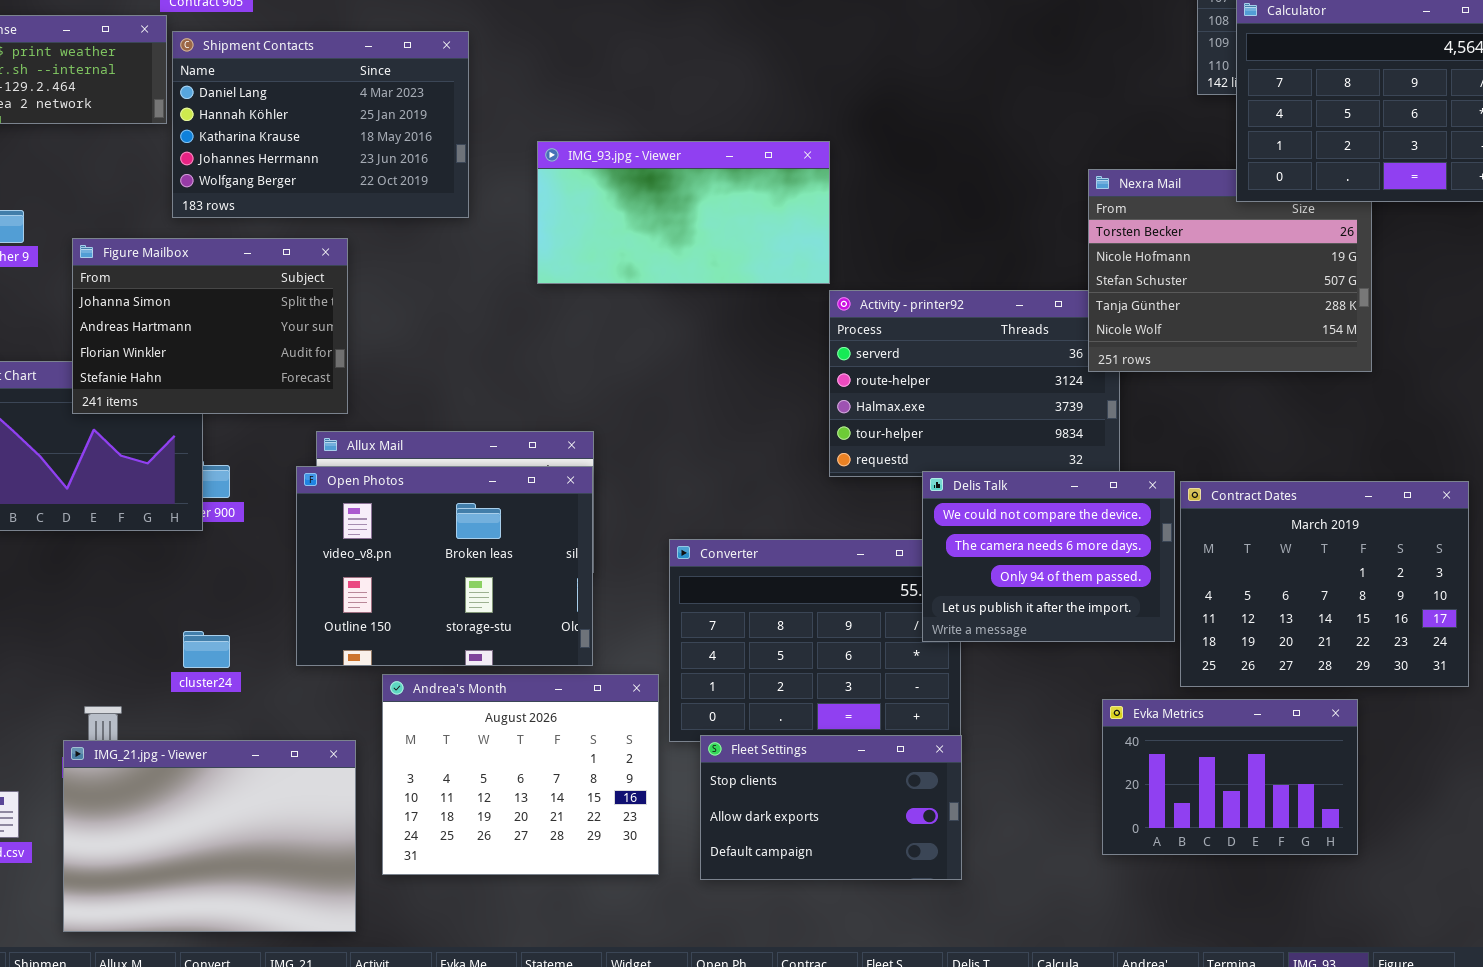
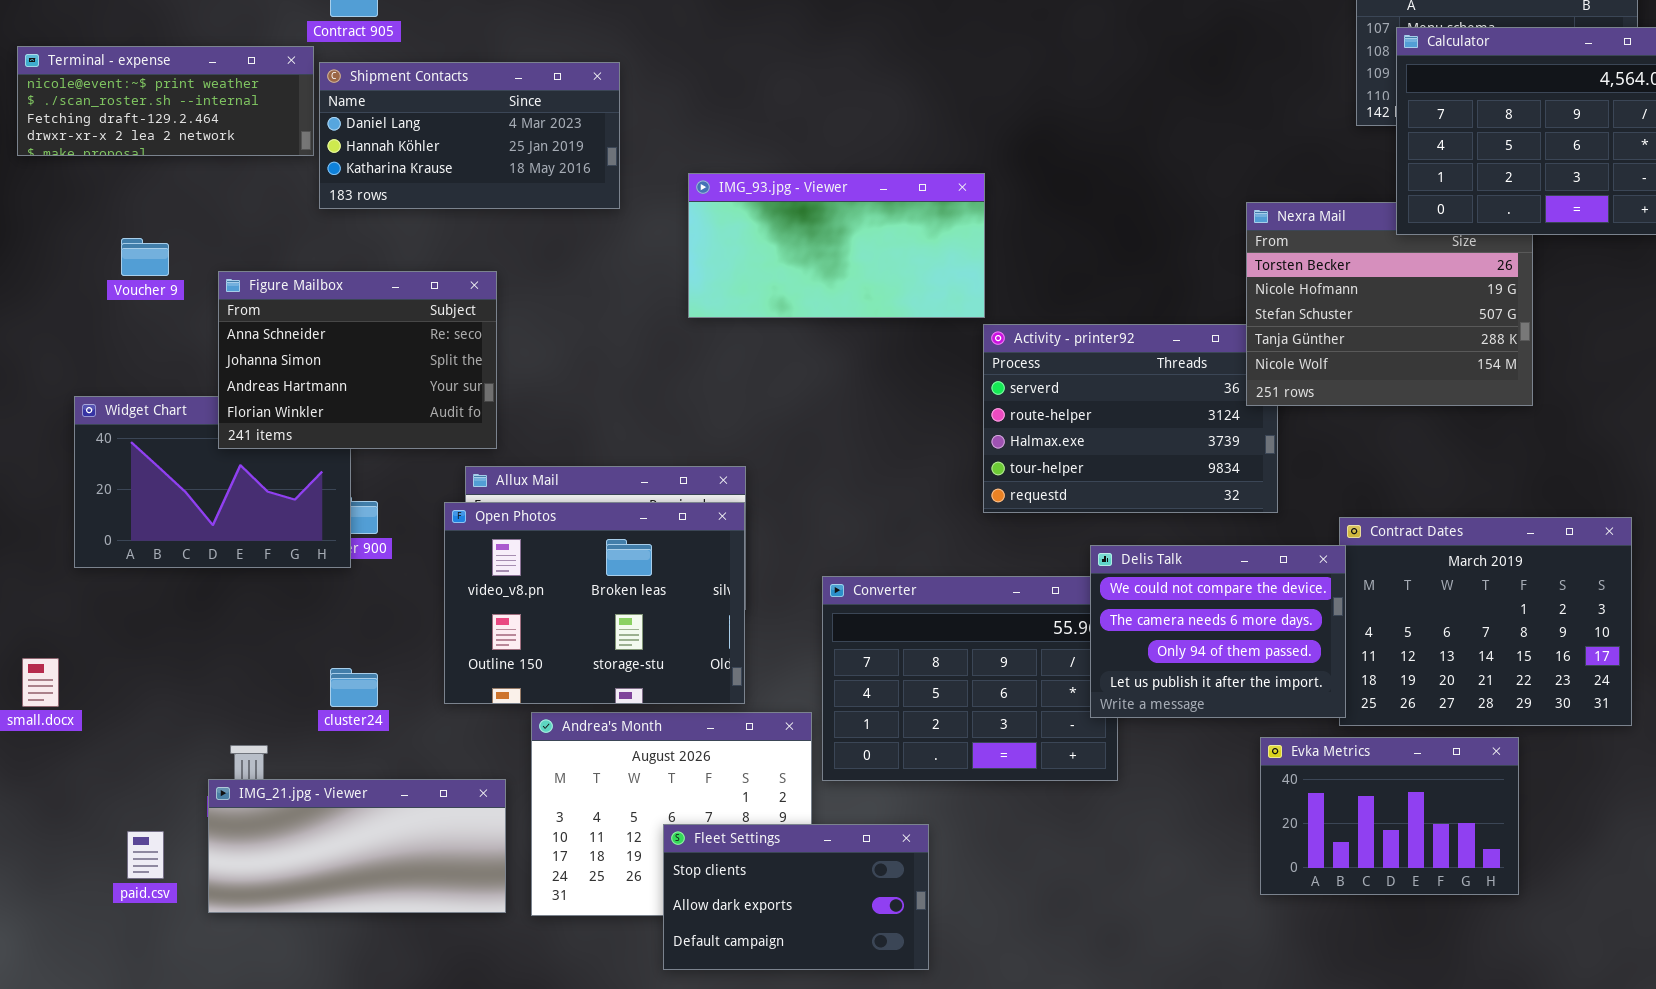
Shipment Contacts: [172,31,469,218] -> [319,62,620,209], resized
Figure Mailbox: [72,238,348,414] -> [218,271,497,449], scrolled up 1 row
Delis Talk: [922,471,1175,642] -> [1090,545,1346,718], moved
Fleet Settings: [700,735,962,880] -> [663,824,929,970], moved
IMG_21.jpg - Viewer: [63,740,356,932] -> [208,779,506,913], resized

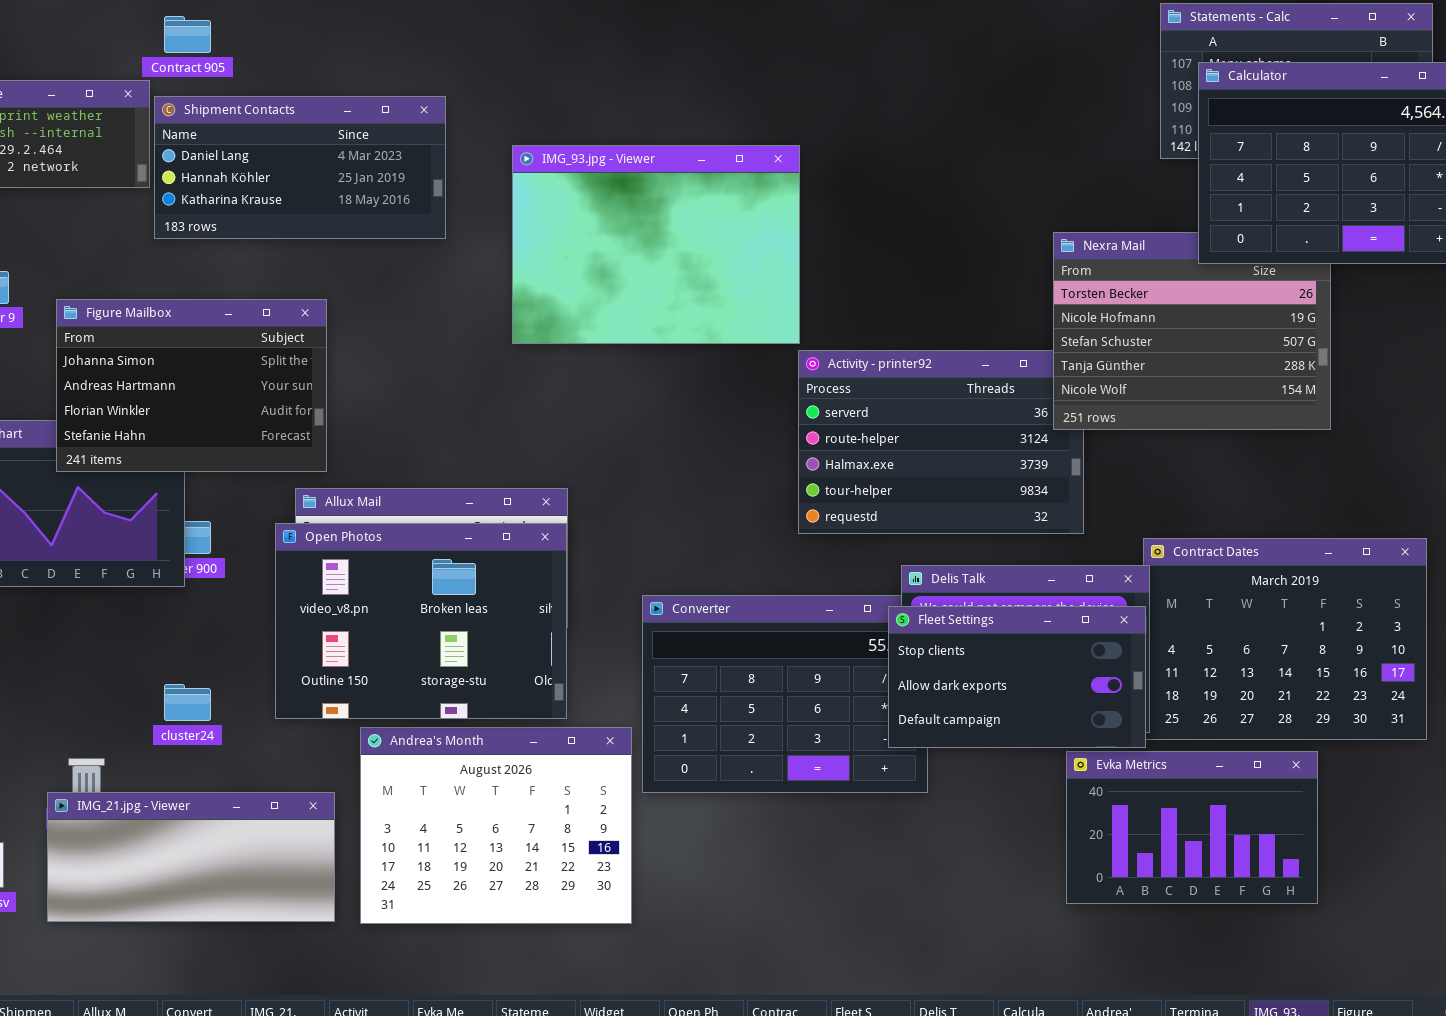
IMG_93.jpg - Viewer: [688,173,985,318] -> [512,145,800,344], resized
Figure Mailbox: [218,271,497,449] -> [56,299,327,472], scrolled down 1 row
Fleet Settings: [663,824,929,970] -> [888,606,1146,748], moved

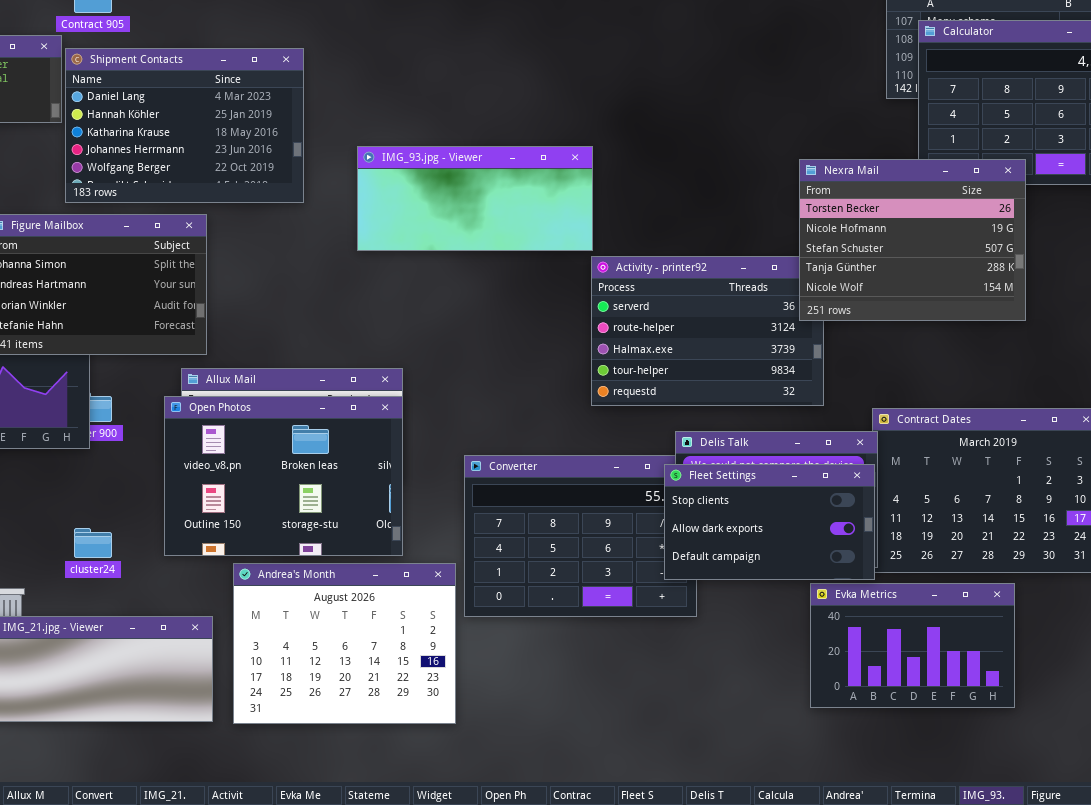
Shipment Contacts: [154,96,446,239] -> [65,48,304,203], resized
IMG_93.jpg - Viewer: [512,145,800,344] -> [357,146,593,251], resized
Nexra Mail: [1053,232,1331,430] -> [799,159,1026,321], raised

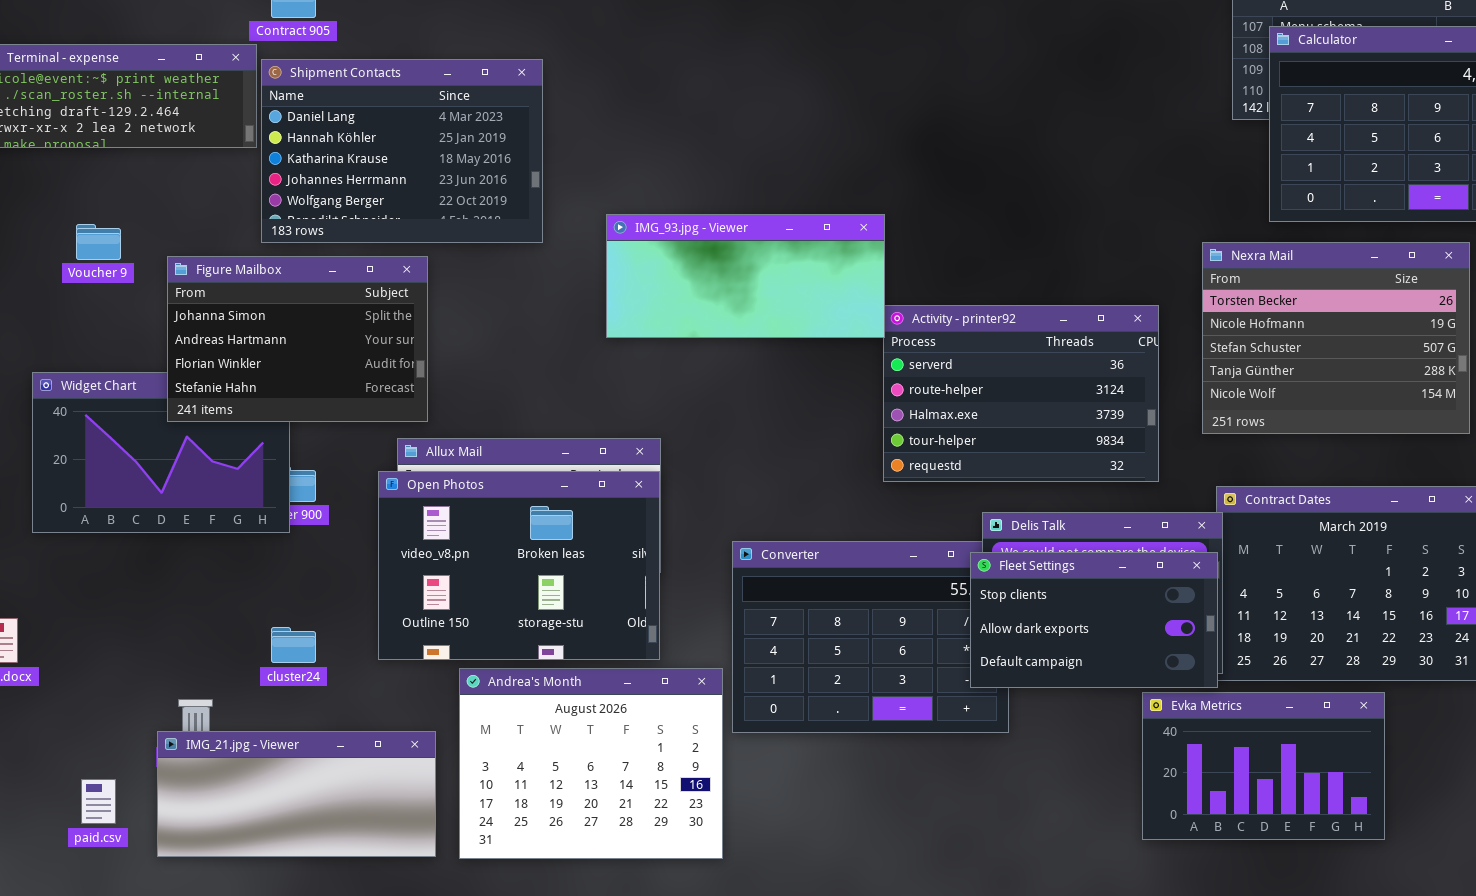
IMG_93.jpg - Viewer: [357,146,593,251] -> [606,214,885,338], moved
Nexra Mail: [799,159,1026,321] -> [1202,242,1470,434], moved

